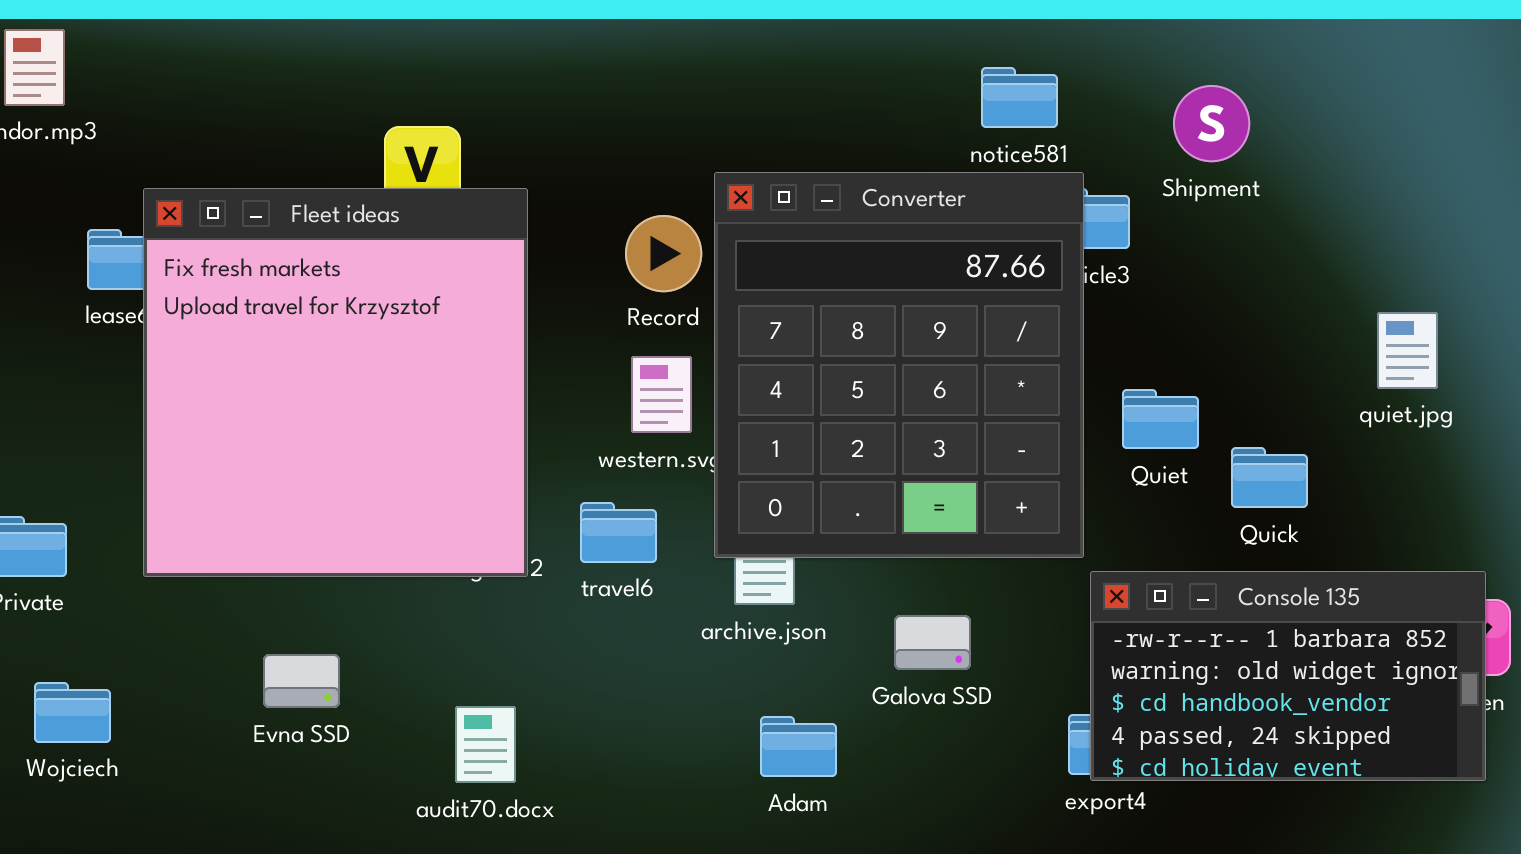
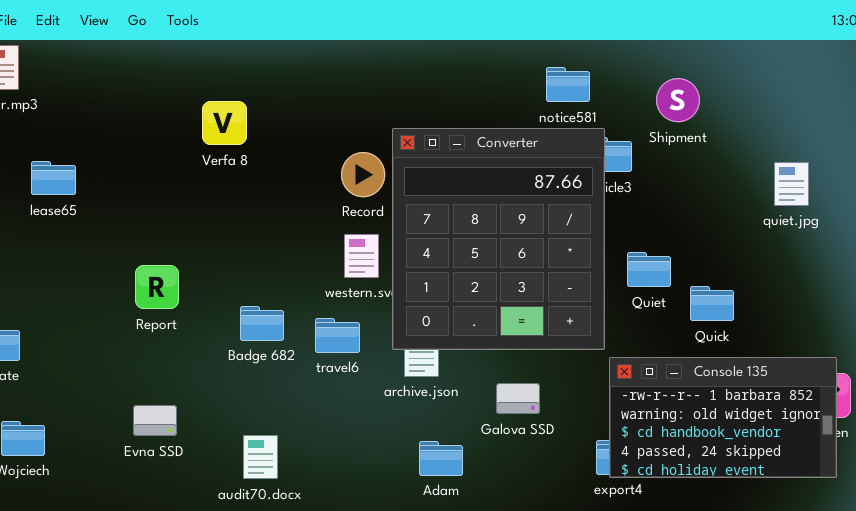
Fleet ideas: [143,188,528,577] -> none, closed
quiet.jpg: [1377,312,1438,389] -> [774,162,809,206], moved

